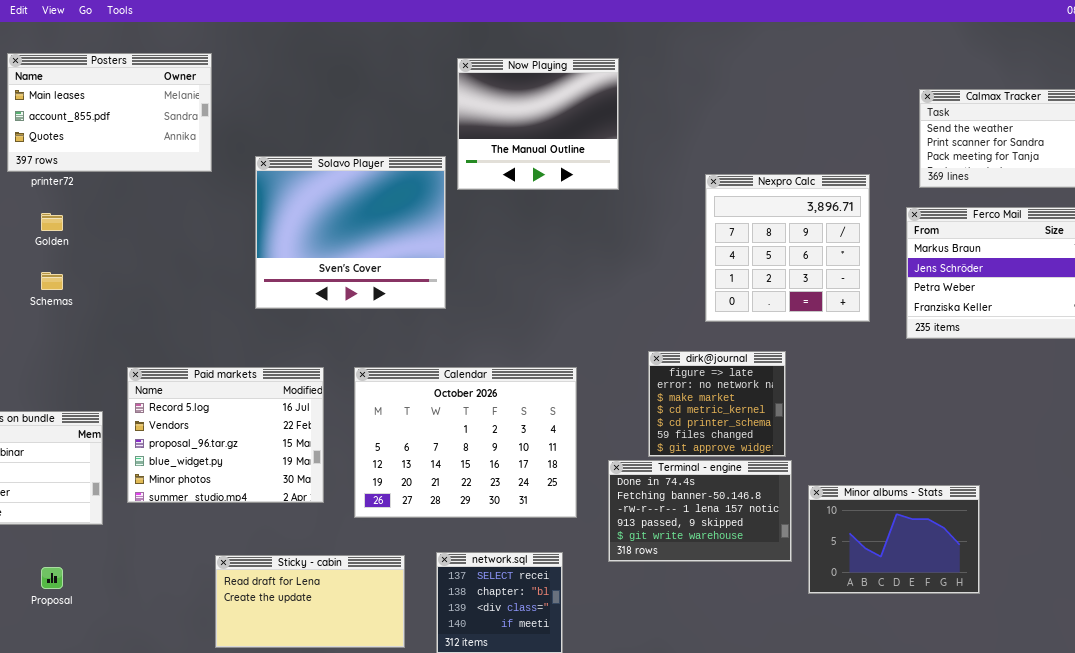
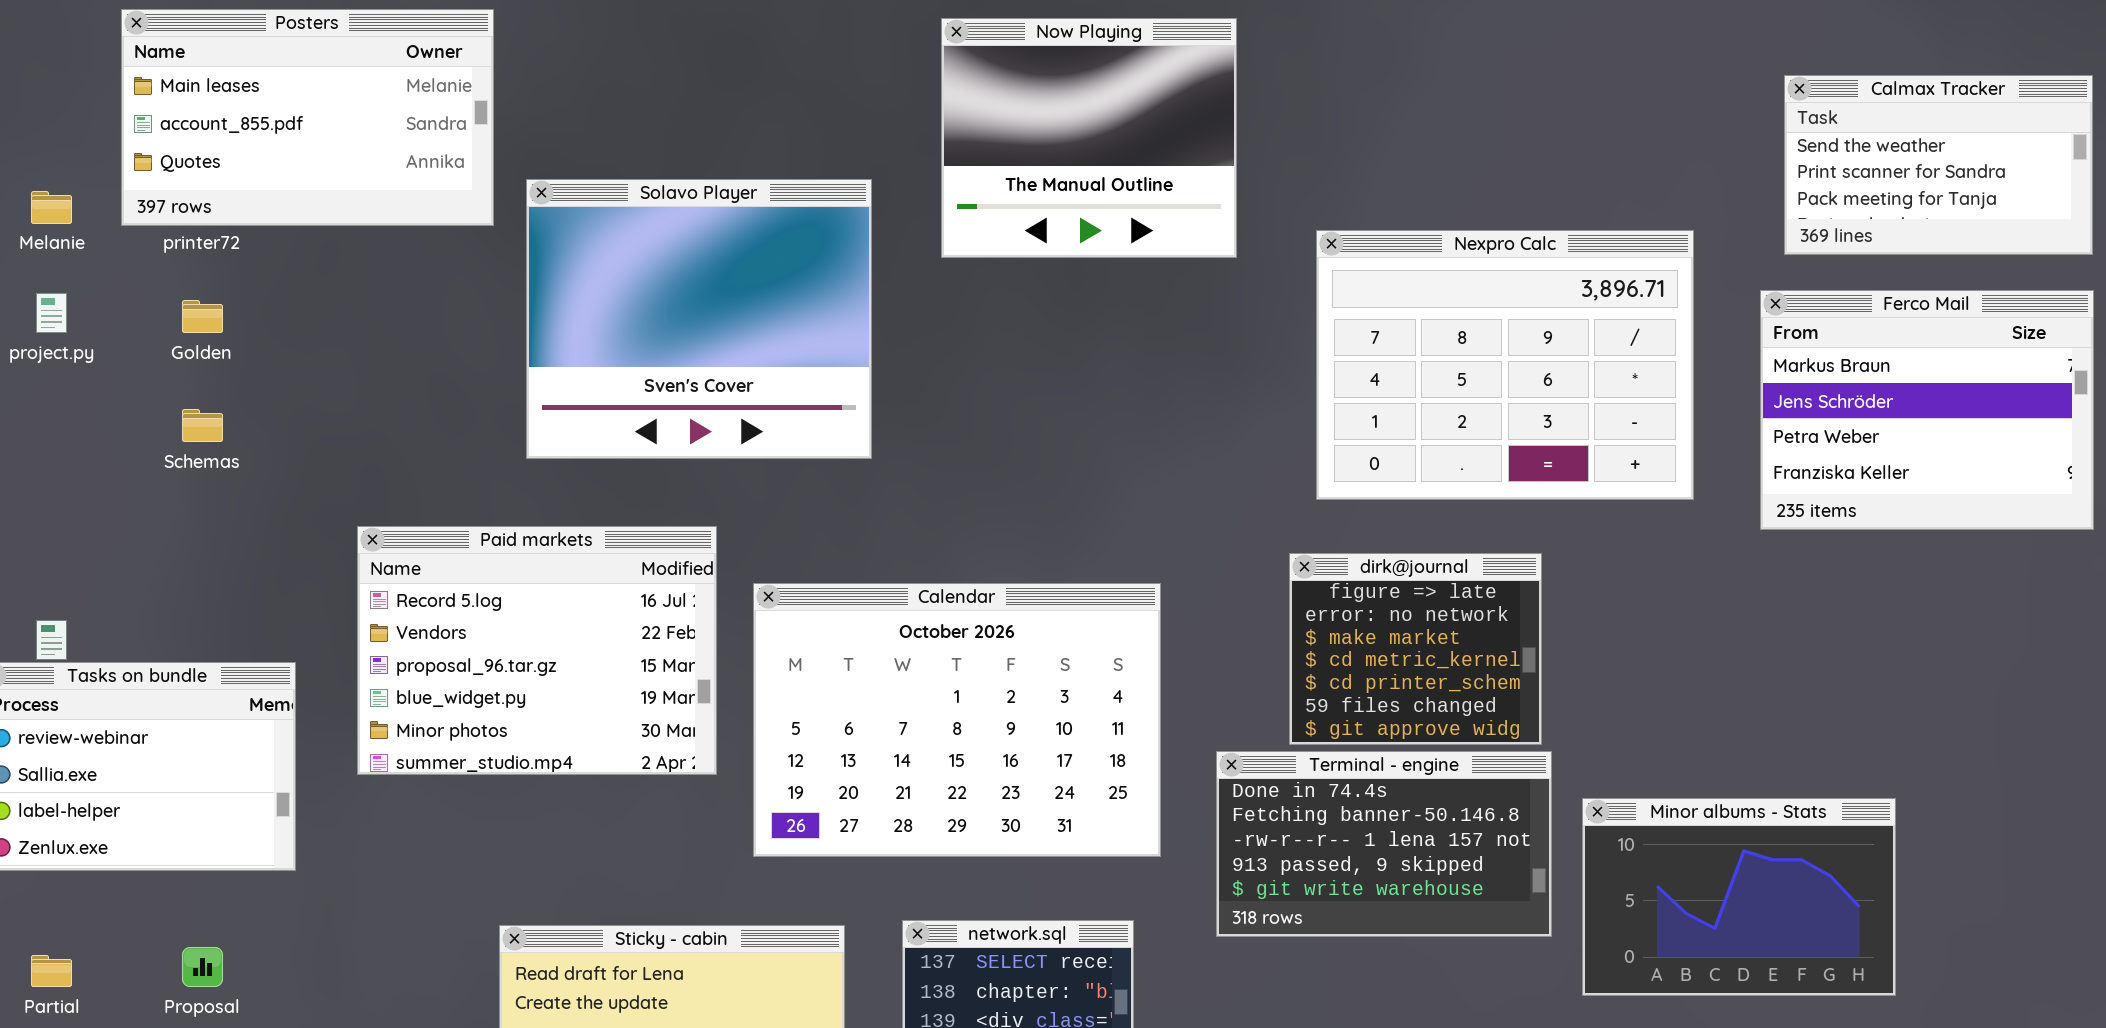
Solavo Player: [255,156,446,309] -> [526,179,872,459], moved
Nexpro Calc: [705,174,870,322] -> [1316,230,1694,500], resized
Paid markets: [127,367,324,503] -> [357,526,717,775], moved

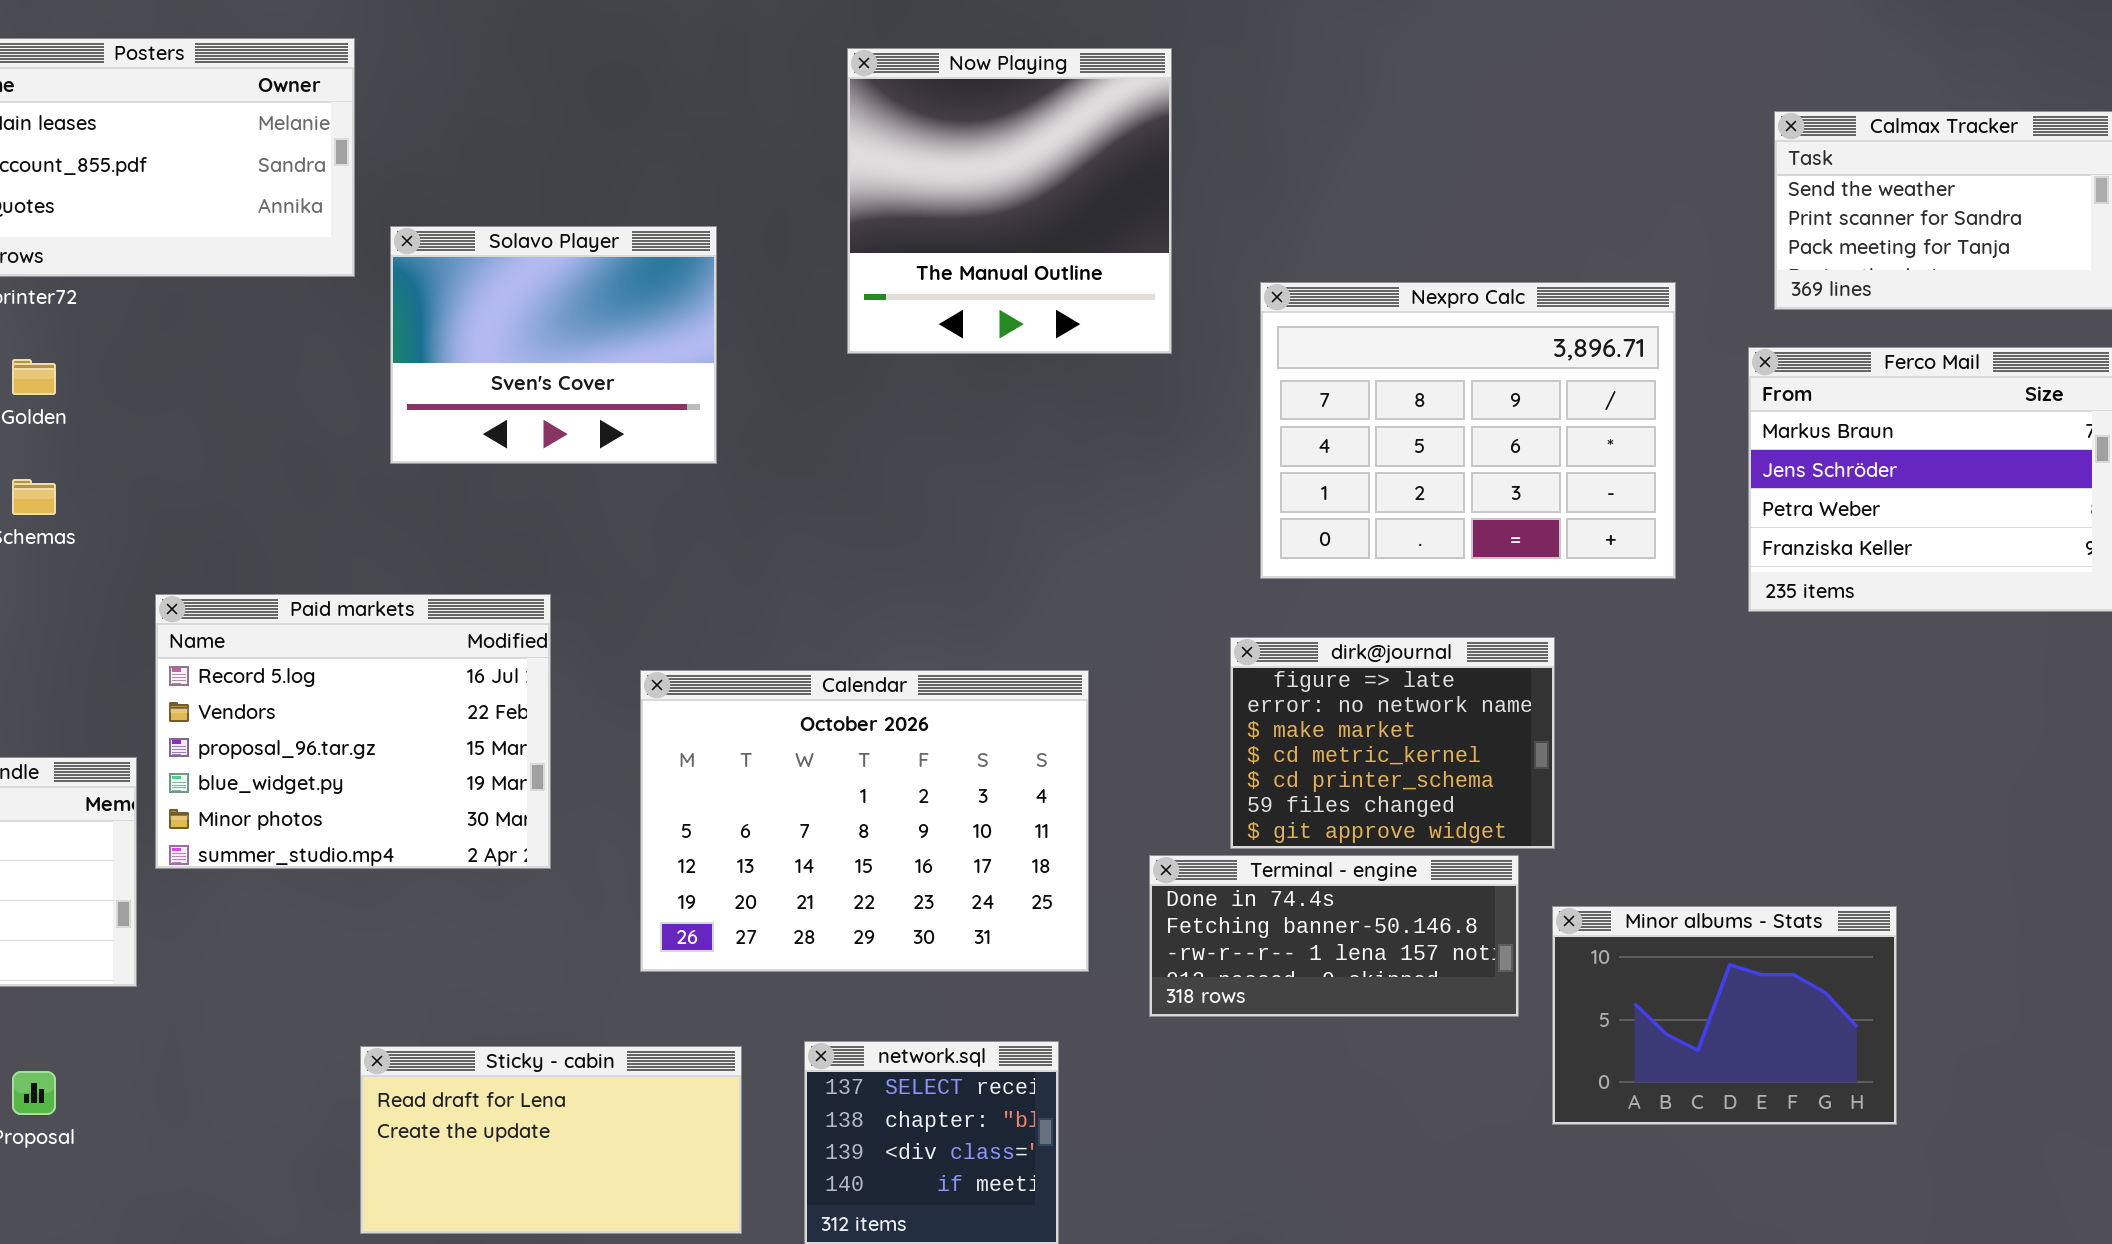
Now Playing: [941,18,1237,258] -> [847,48,1172,354], resized
Solavo Player: [526,179,872,459] -> [390,226,717,464], resized
Paid markets: [357,526,717,775] -> [155,594,551,869], moved
dirk@journal: [1289,553,1542,745] -> [1230,637,1555,849], resized
Terminal - engine: [1216,751,1552,937] -> [1149,855,1519,1017], resized

